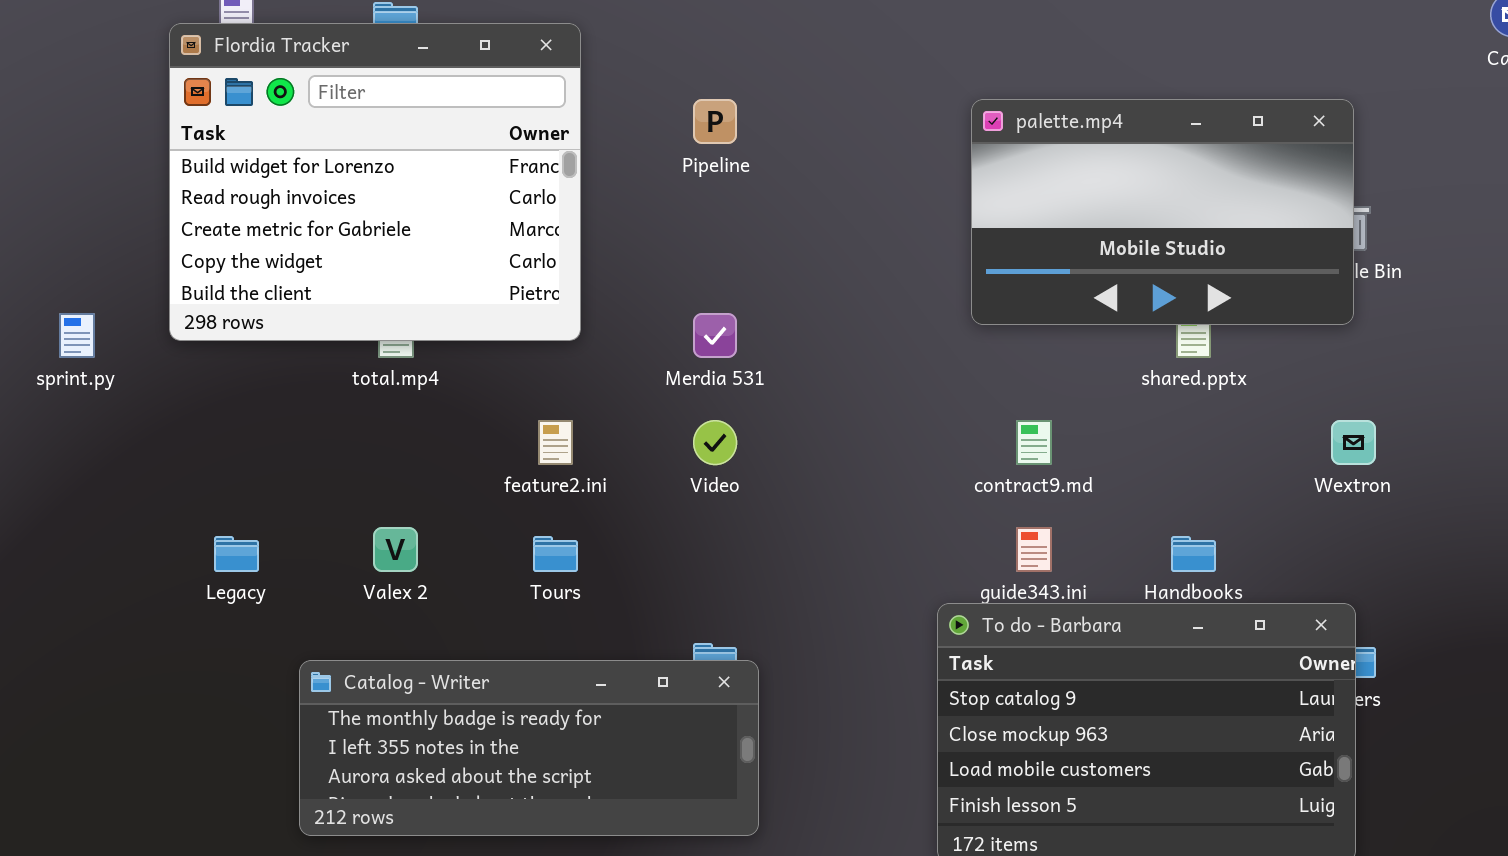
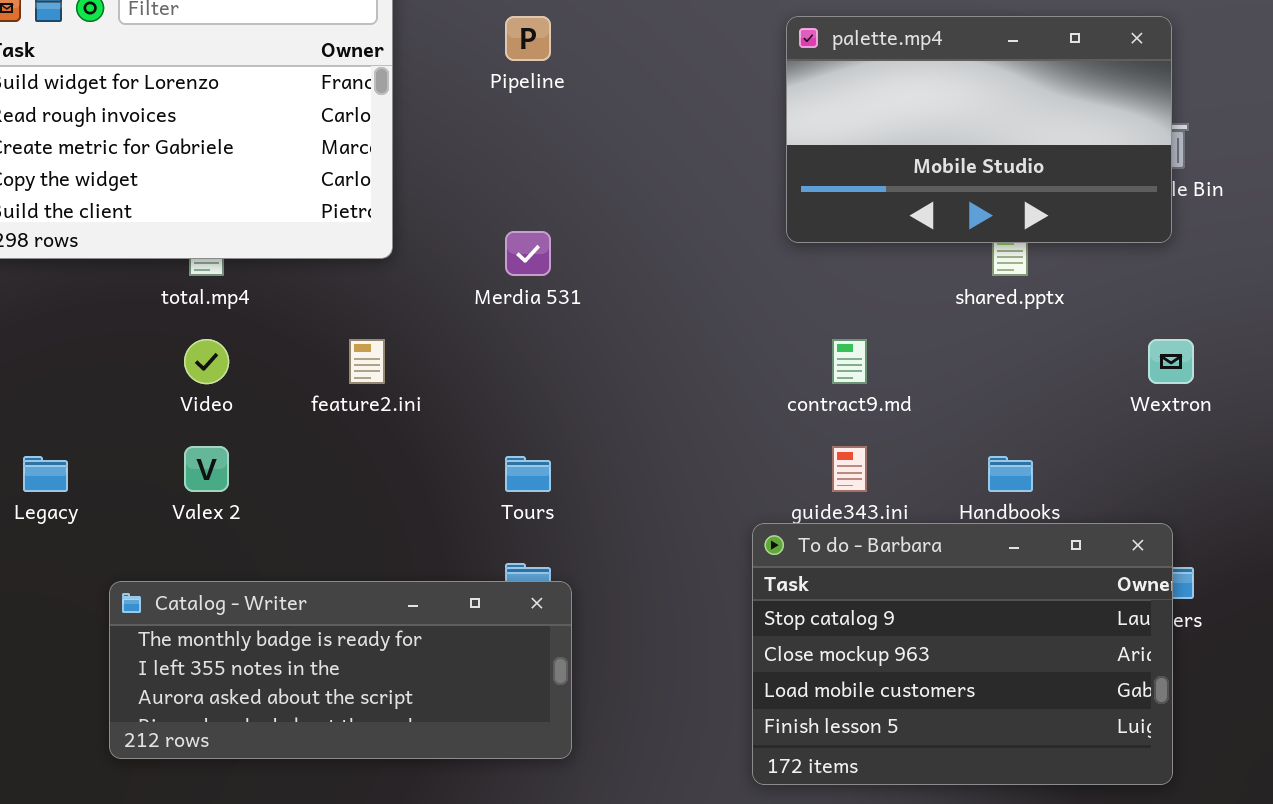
Video: [693,420,737,465] -> [184,339,229,384], moved
Tours: [533,536,578,572] -> [505,456,551,492], moved

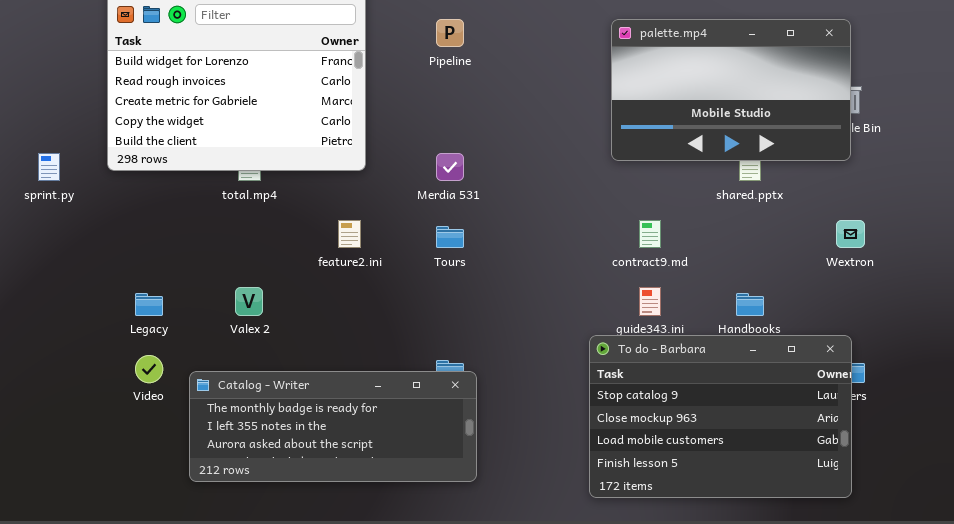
Video: [184,339,229,384] -> [135,355,163,383], moved
Tours: [505,456,551,492] -> [436,226,464,248], moved

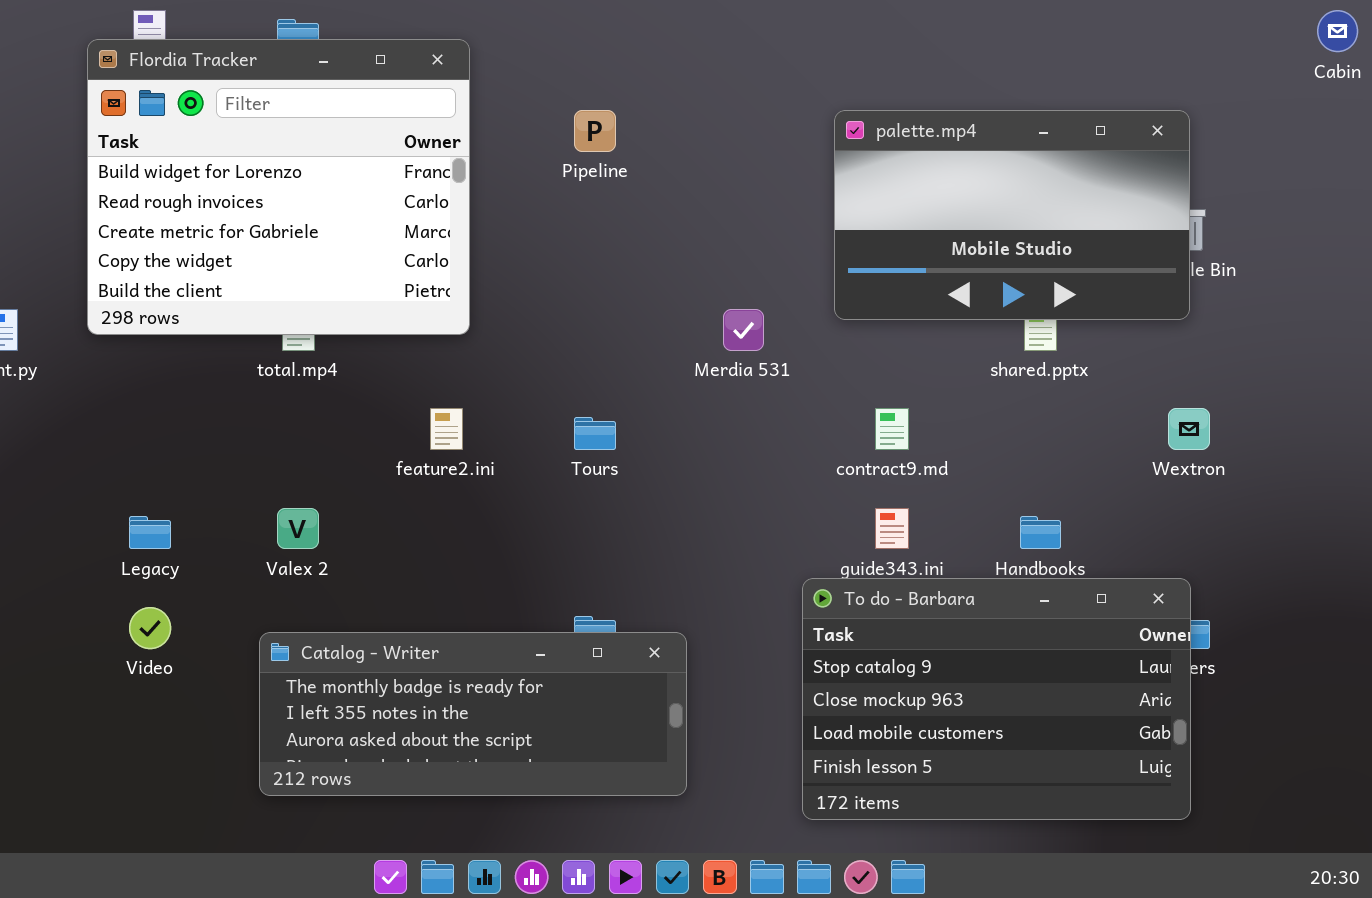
Merdia 531: [436,153,464,181] -> [723,309,764,351], moved
Catalog - Writer: [189,371,477,482] -> [259,632,687,796], moved

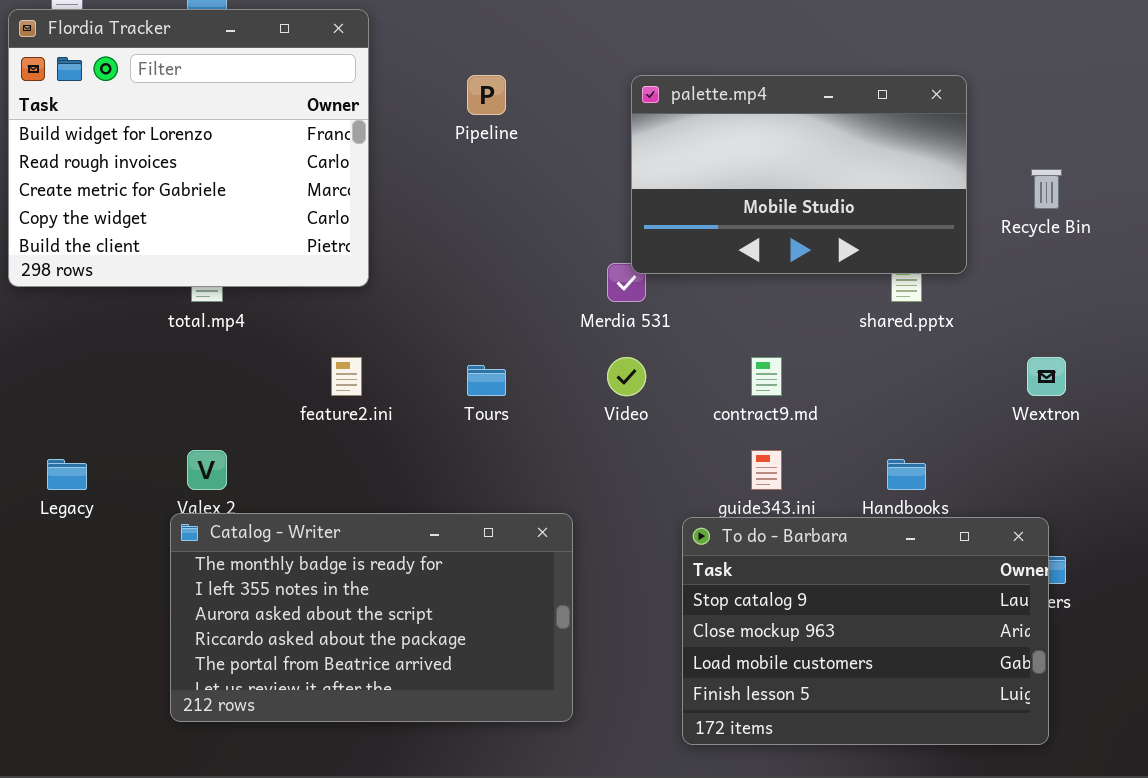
palette.mp4: [834,110,1190,320] -> [631,75,967,274], moved
Video: [129,607,171,649] -> [607,357,646,396], moved
Catalog - Writer: [259,632,687,796] -> [170,513,573,722], resized

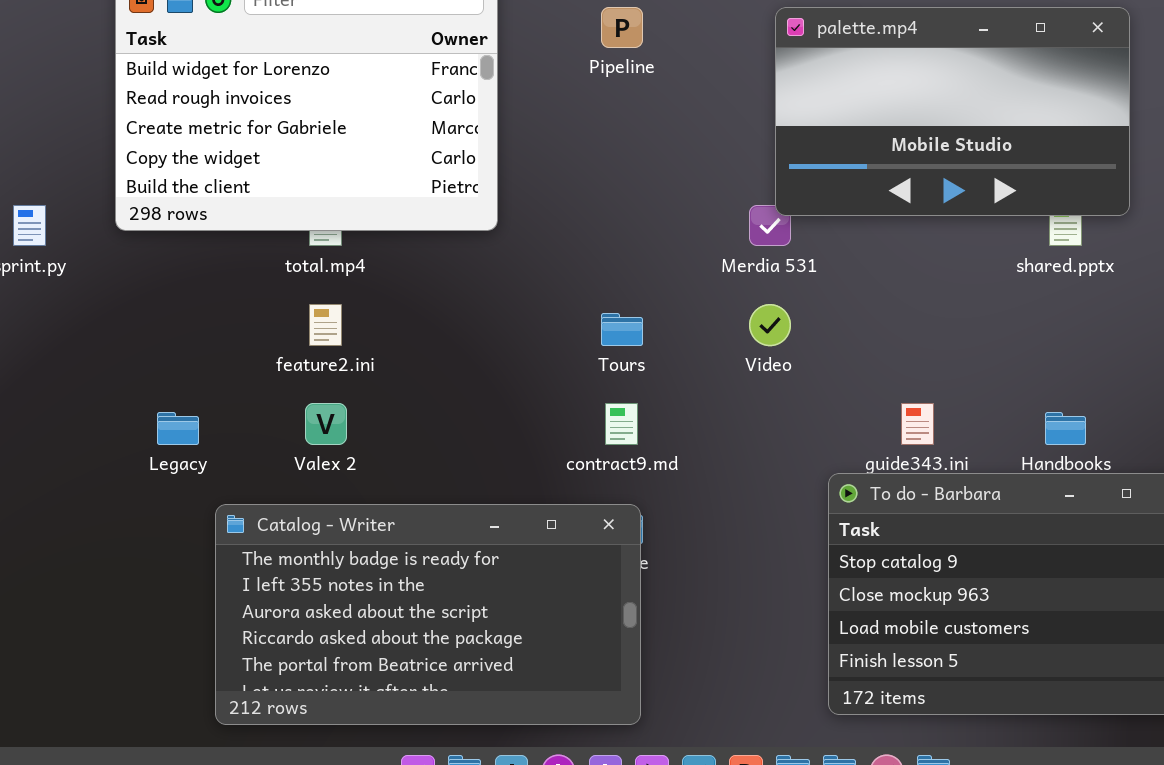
feature2.ini: [331,357,362,396] -> [309,304,342,346], moved
contract9.md: [751,357,782,396] -> [605,403,638,445], moved
Catalog - Writer: [170,513,573,722] -> [215,504,641,725], moved

